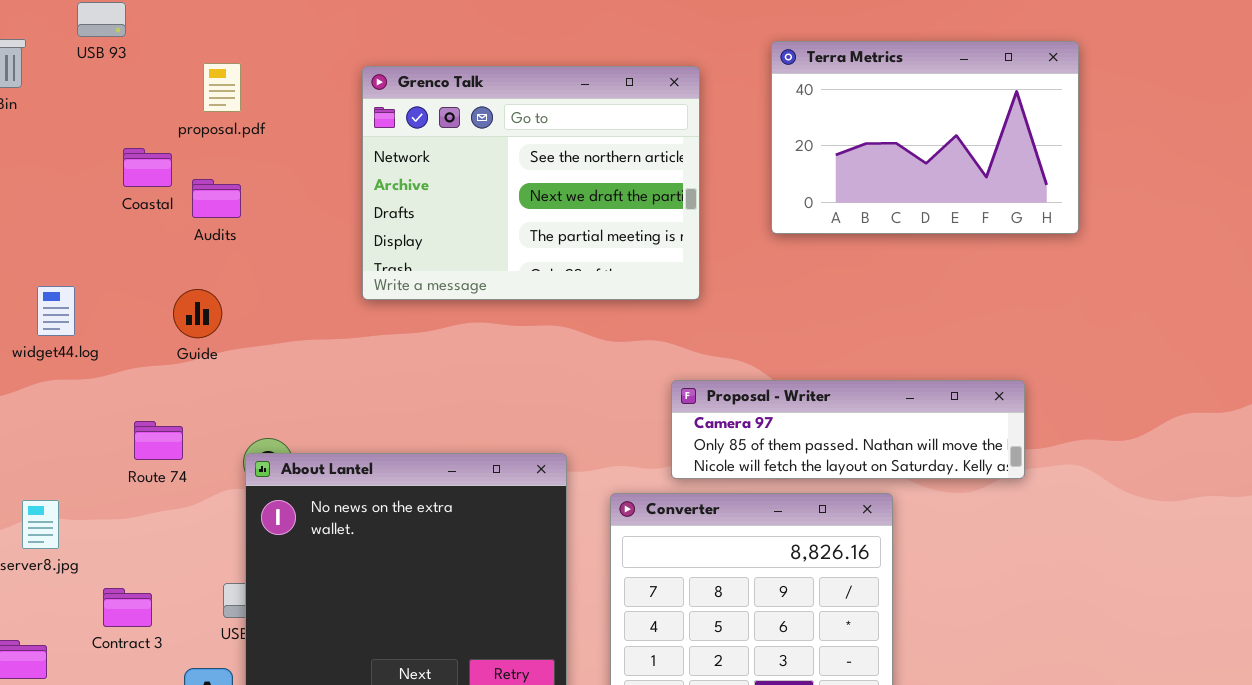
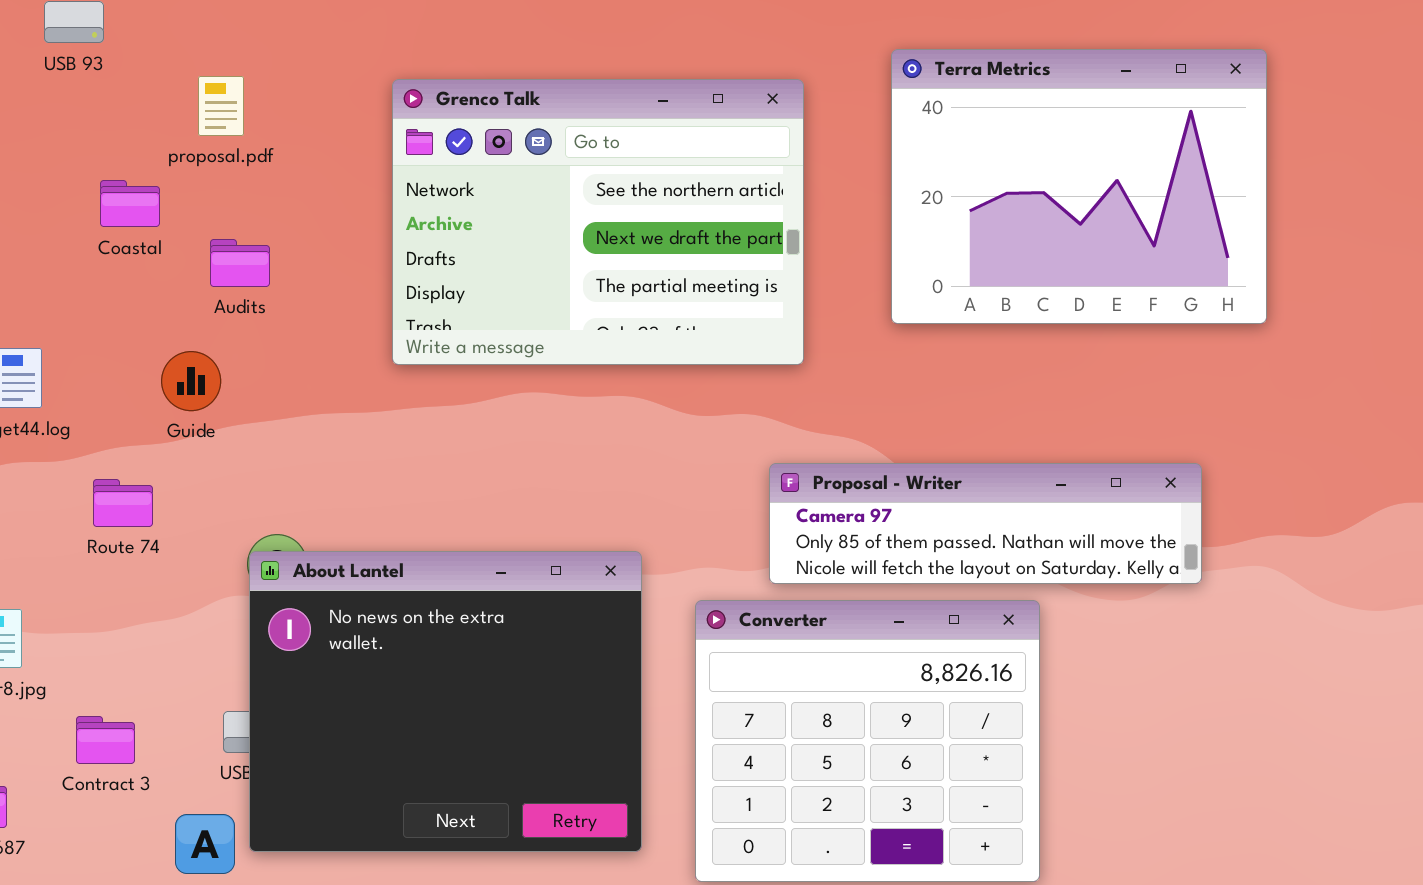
Terra Metrics: [771,41,1079,234] -> [891,49,1267,324], resized
Audits: [192,179,241,218] -> [210,239,270,287], moved
Route 74: [134,421,183,460] -> [93,479,153,527], moved

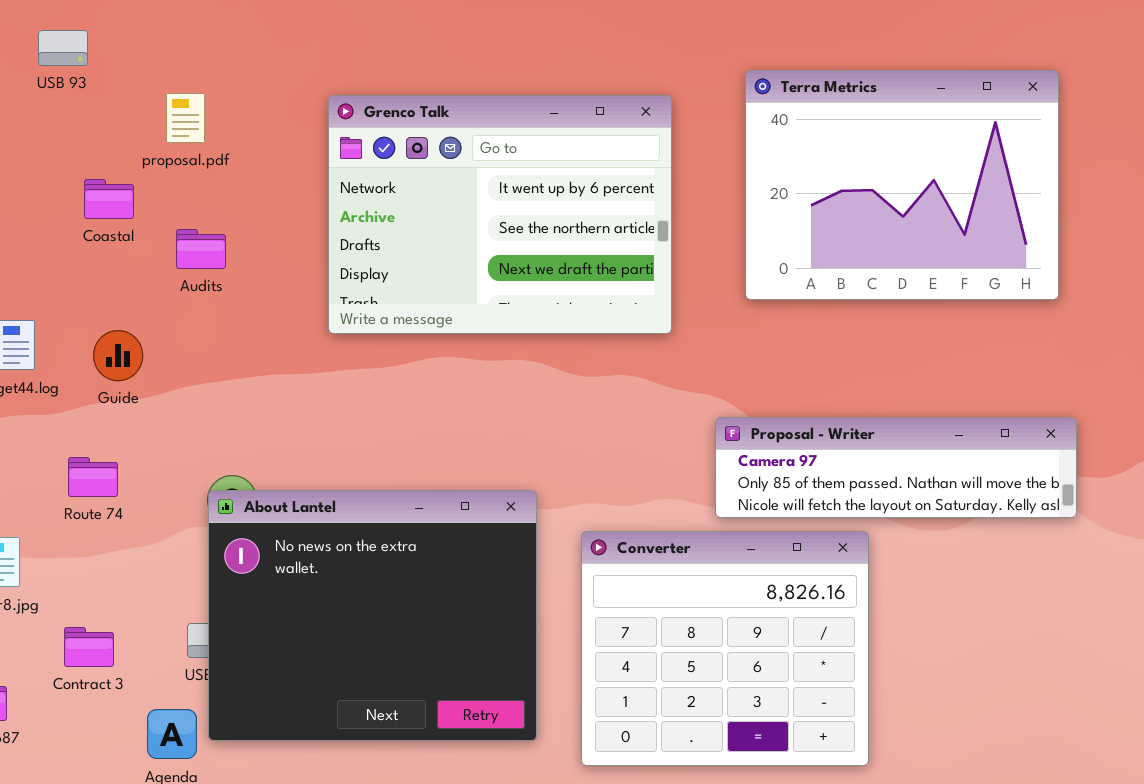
Grenco Talk: [392,79,804,365] -> [328,95,672,334], scrolled up 1 row
Guide: [161,351,221,411] -> [93,330,143,381], moved
Proposal - Writer: [769,463,1202,584] -> [715,417,1077,518], moved
Route 74: [93,479,153,527] -> [68,457,118,497], moved

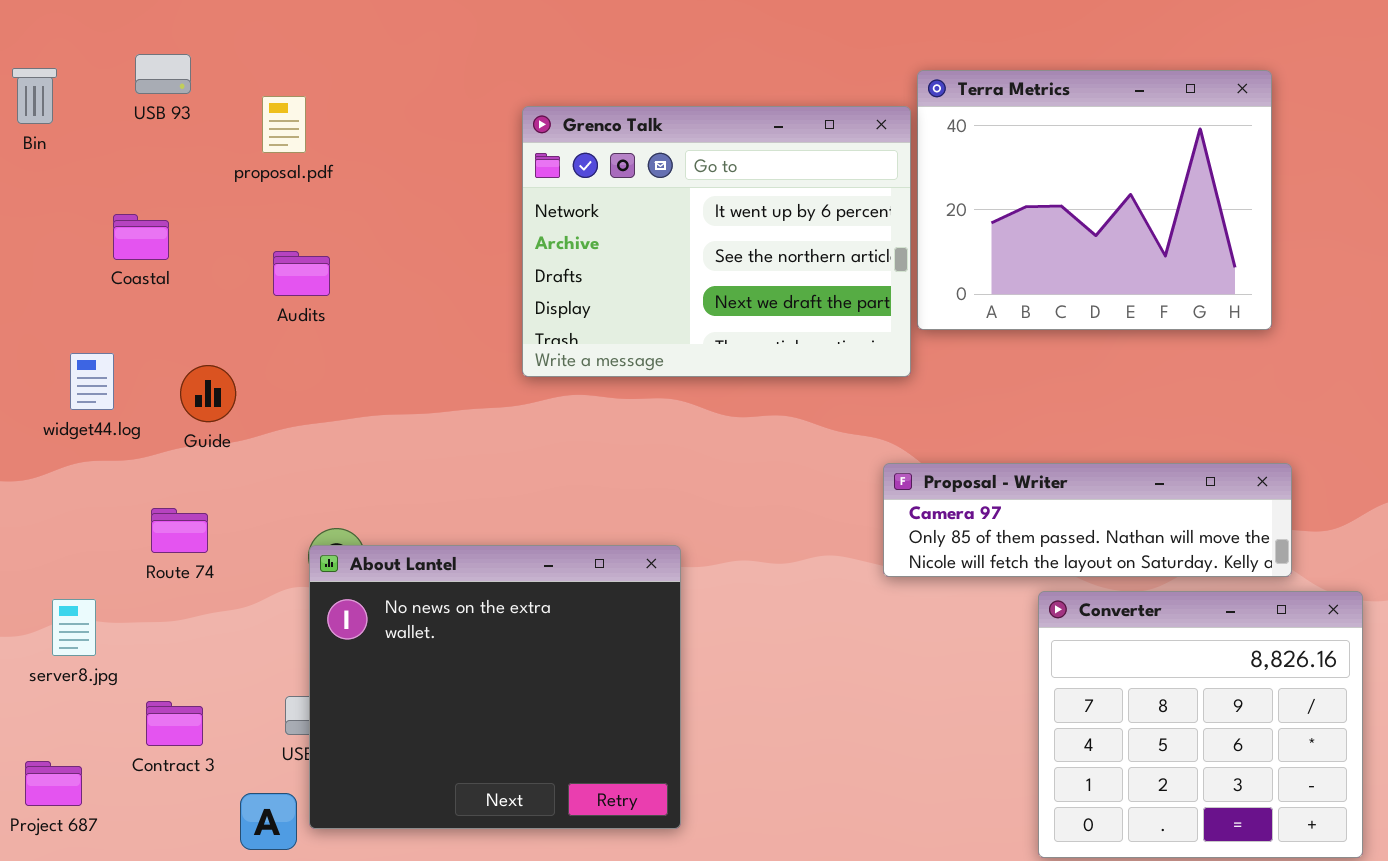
USB 93: [38,30,88,66] -> [135,54,191,94], moved
Grenco Talk: [328,95,672,334] -> [522,106,911,377], moved
Coastal: [84,179,134,219] -> [113,214,169,260], moved
Converter: [581,531,869,766] -> [1038,591,1363,858], moved

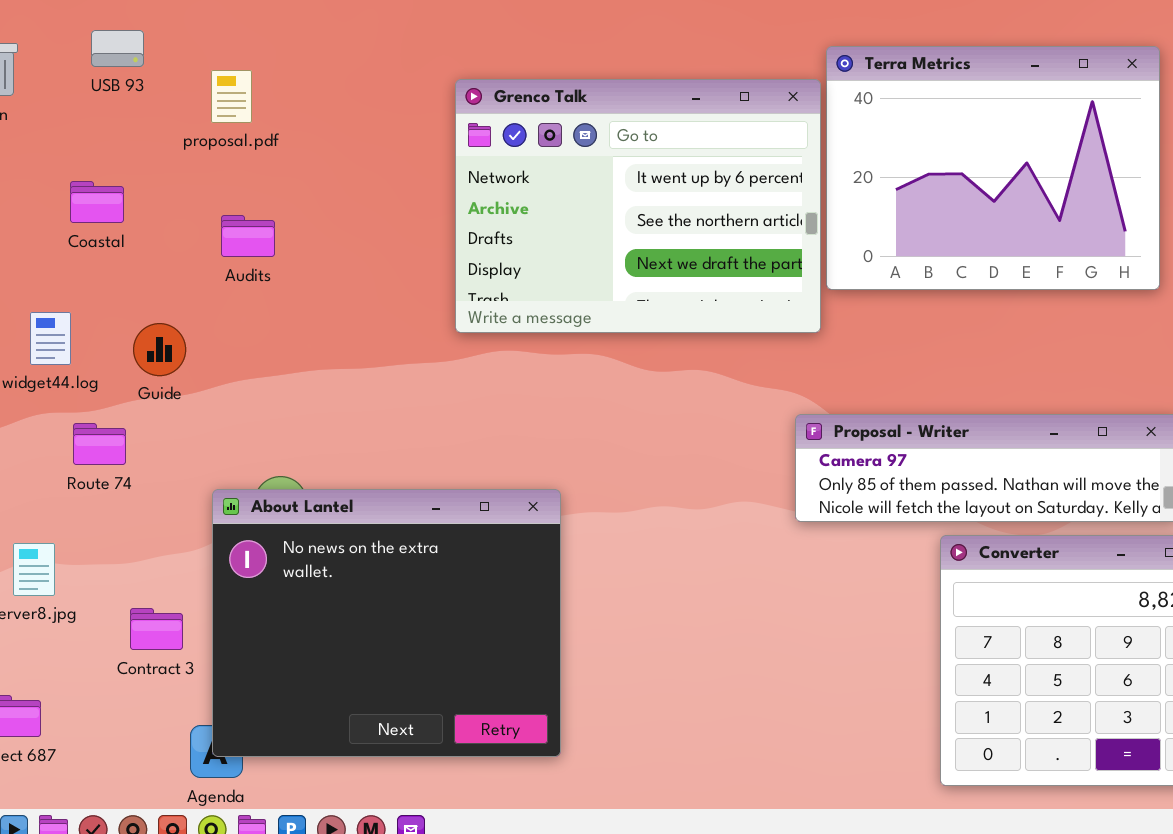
Route 74: [151,508,208,553] -> [73,423,126,465], moved
About Lantel: [309,545,681,829] -> [212,489,561,757], moved
Contract 3: [146,701,203,746] -> [130,608,183,650], moved

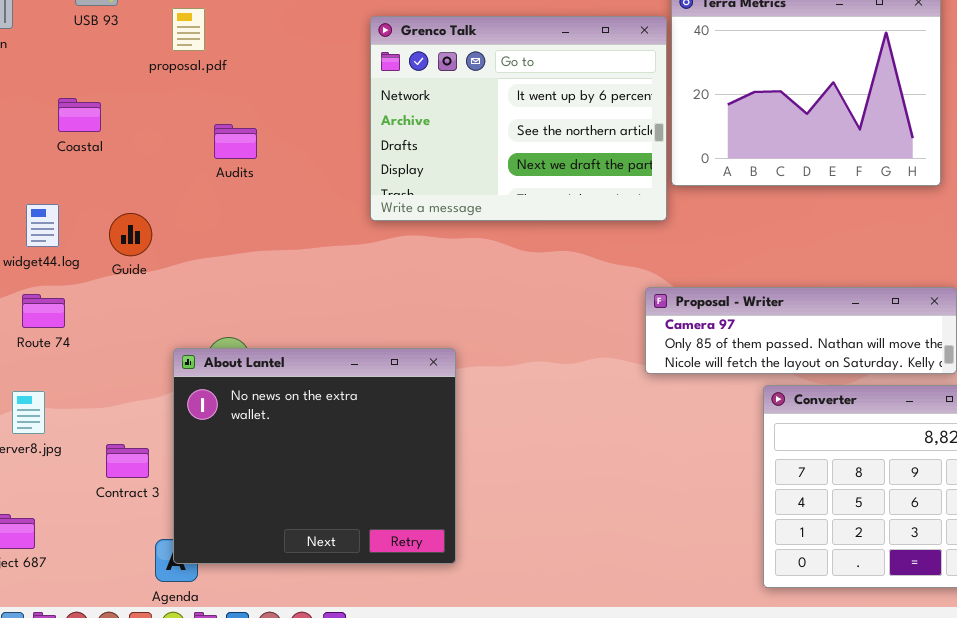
Audits: [221,215,275,257] -> [214,124,257,159], moved
Route 74: [73,423,126,465] -> [22,294,65,328], moved

